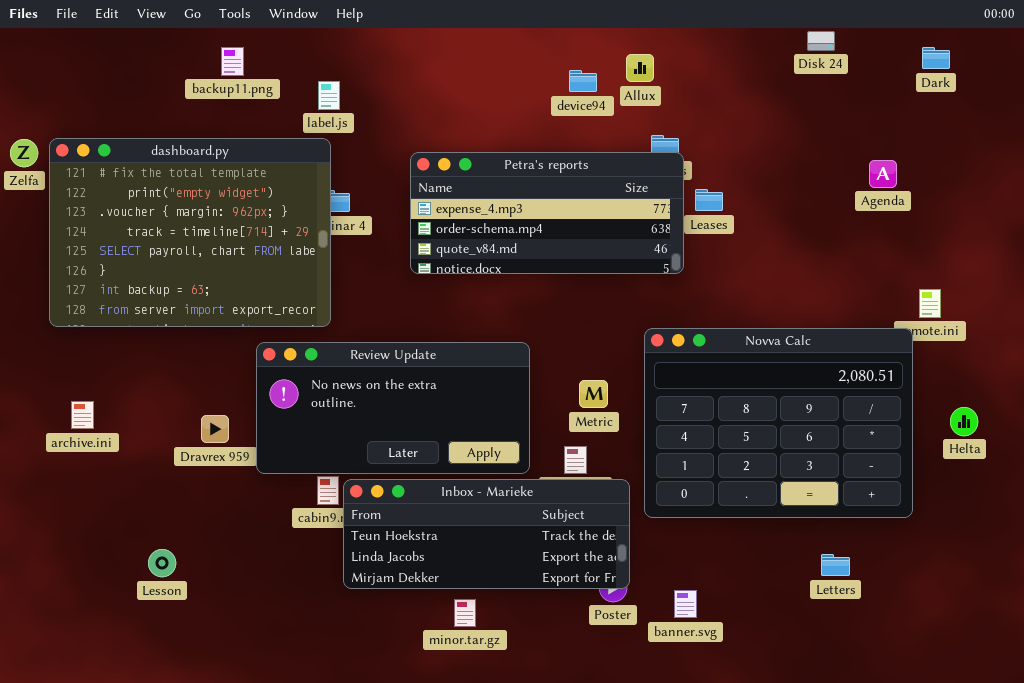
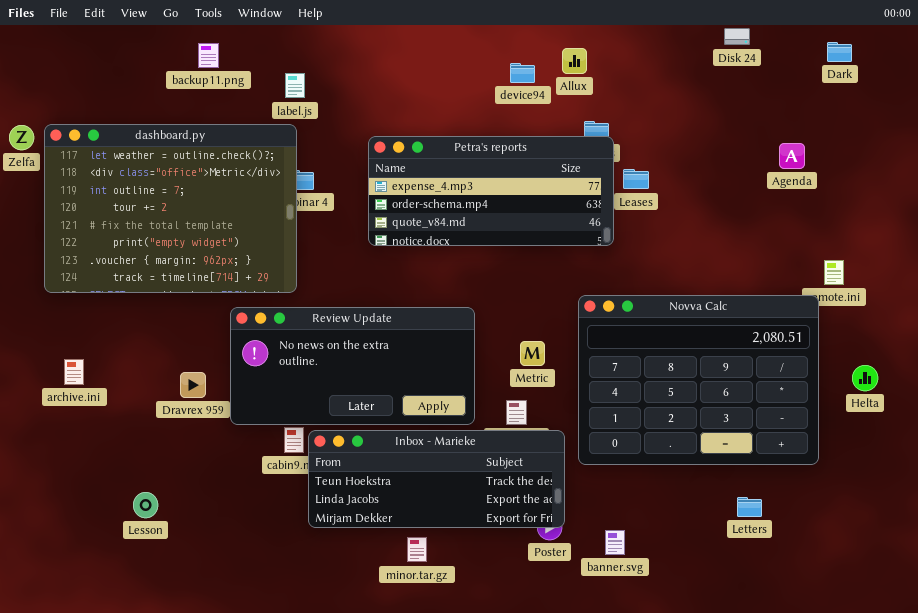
dashboard.py: [49,138,331,327] -> [44,124,297,293], scrolled up 4 rows

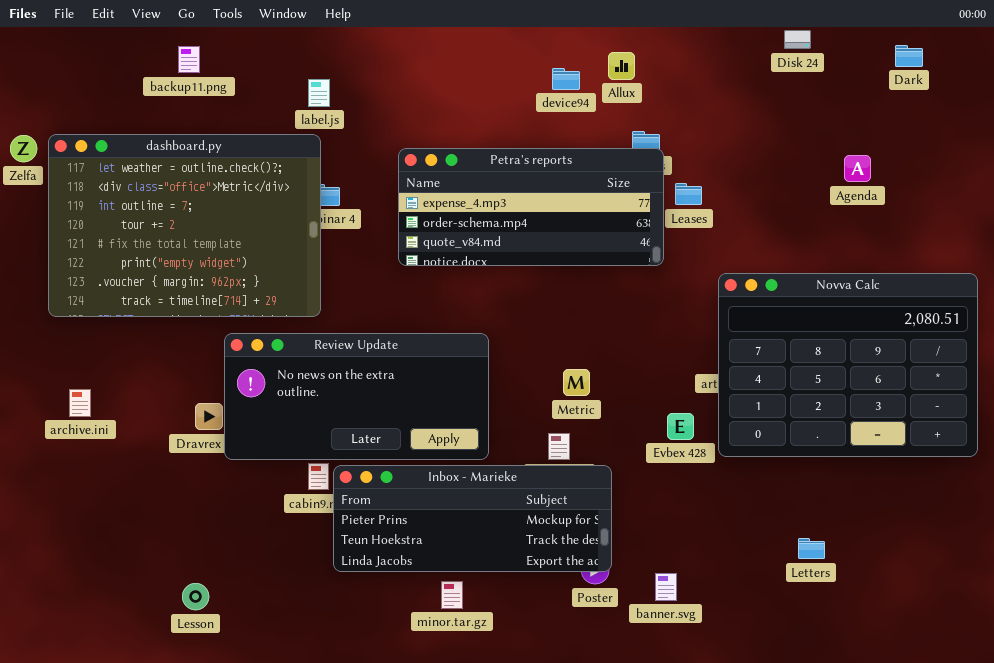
backup11.png: [198,43,219,68] -> [178,46,200,73], moved
Novva Calc: [578,295,819,465] -> [718,273,978,457], moved
Review Update: [230,307,475,425] -> [224,333,489,460], moved
Inbox - Marieke: [308,430,565,528] -> [333,465,612,572], scrolled up 1 row
Lesson: [133,492,158,518] -> [182,583,209,610], moved

